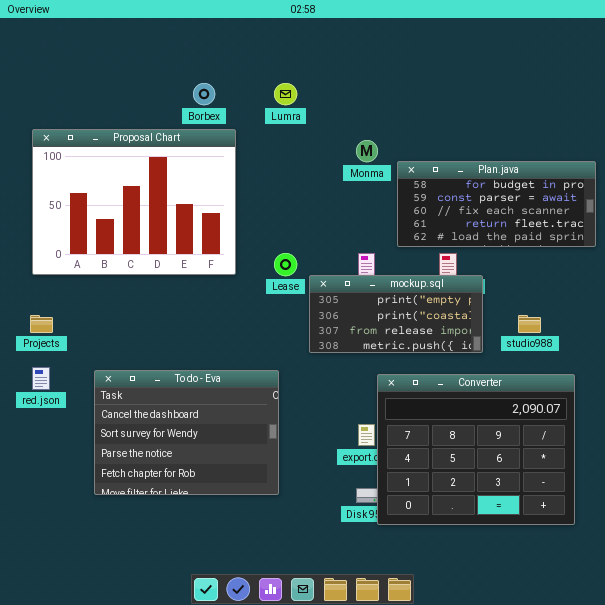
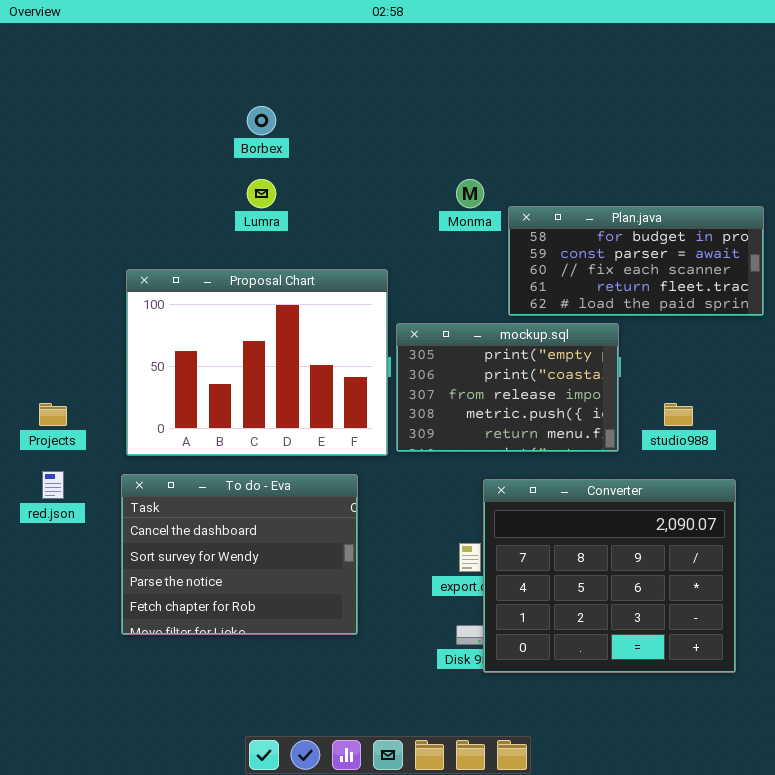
Lumra: [274,83,297,105] -> [247,179,276,208], moved
Proposal Chart: [32,129,236,275] -> [126,269,388,456], moved
mockup.sql: [309,275,483,353] -> [396,323,619,452], resized

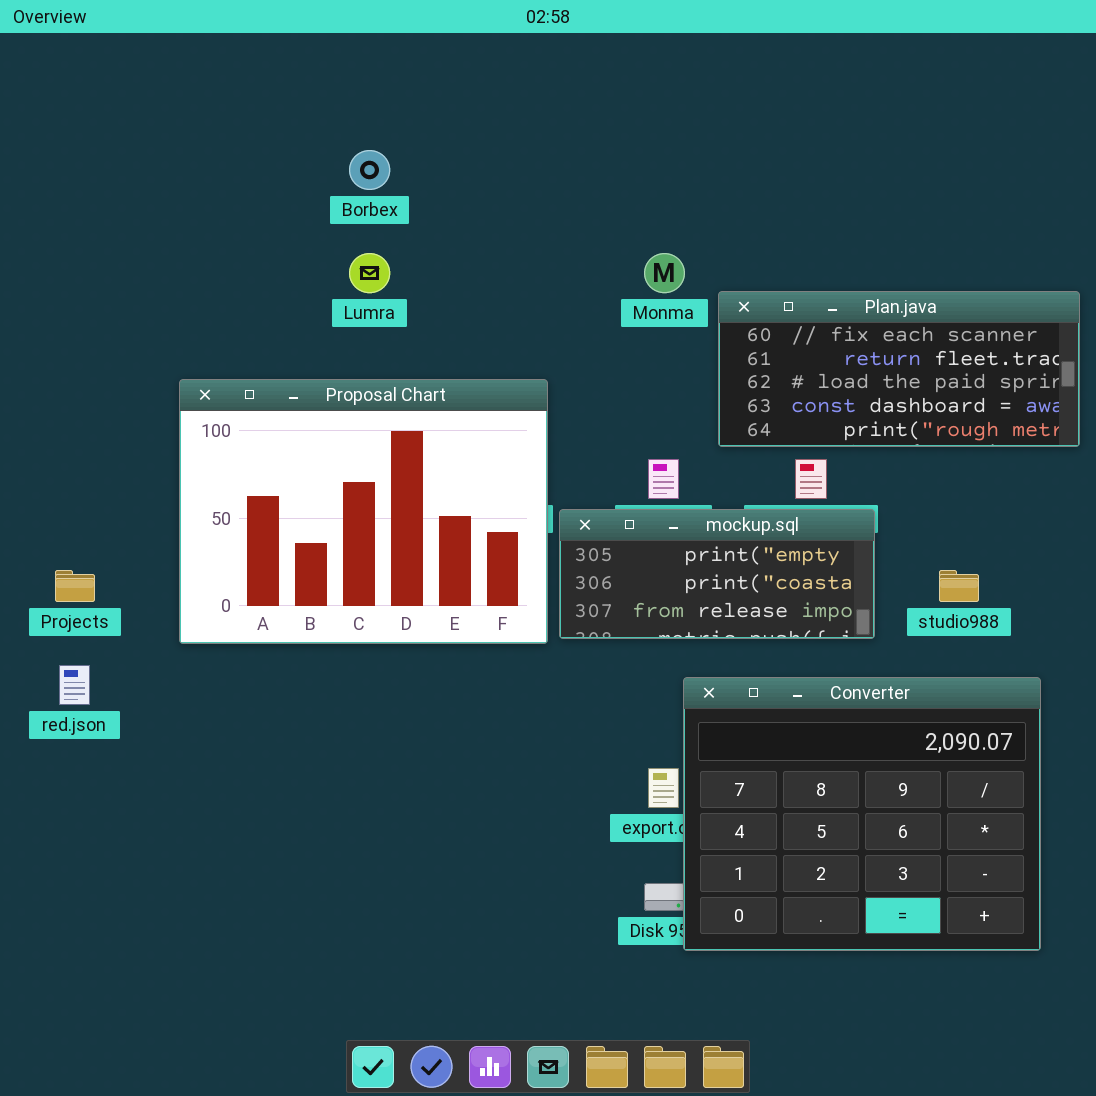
Plan.java: [508,206,764,316] -> [718,291,1080,447], scrolled down 2 rows
mockup.sql: [396,323,619,452] -> [559,509,875,639], resized
To do - Eva: [121,474,358,635] -> none, closed

